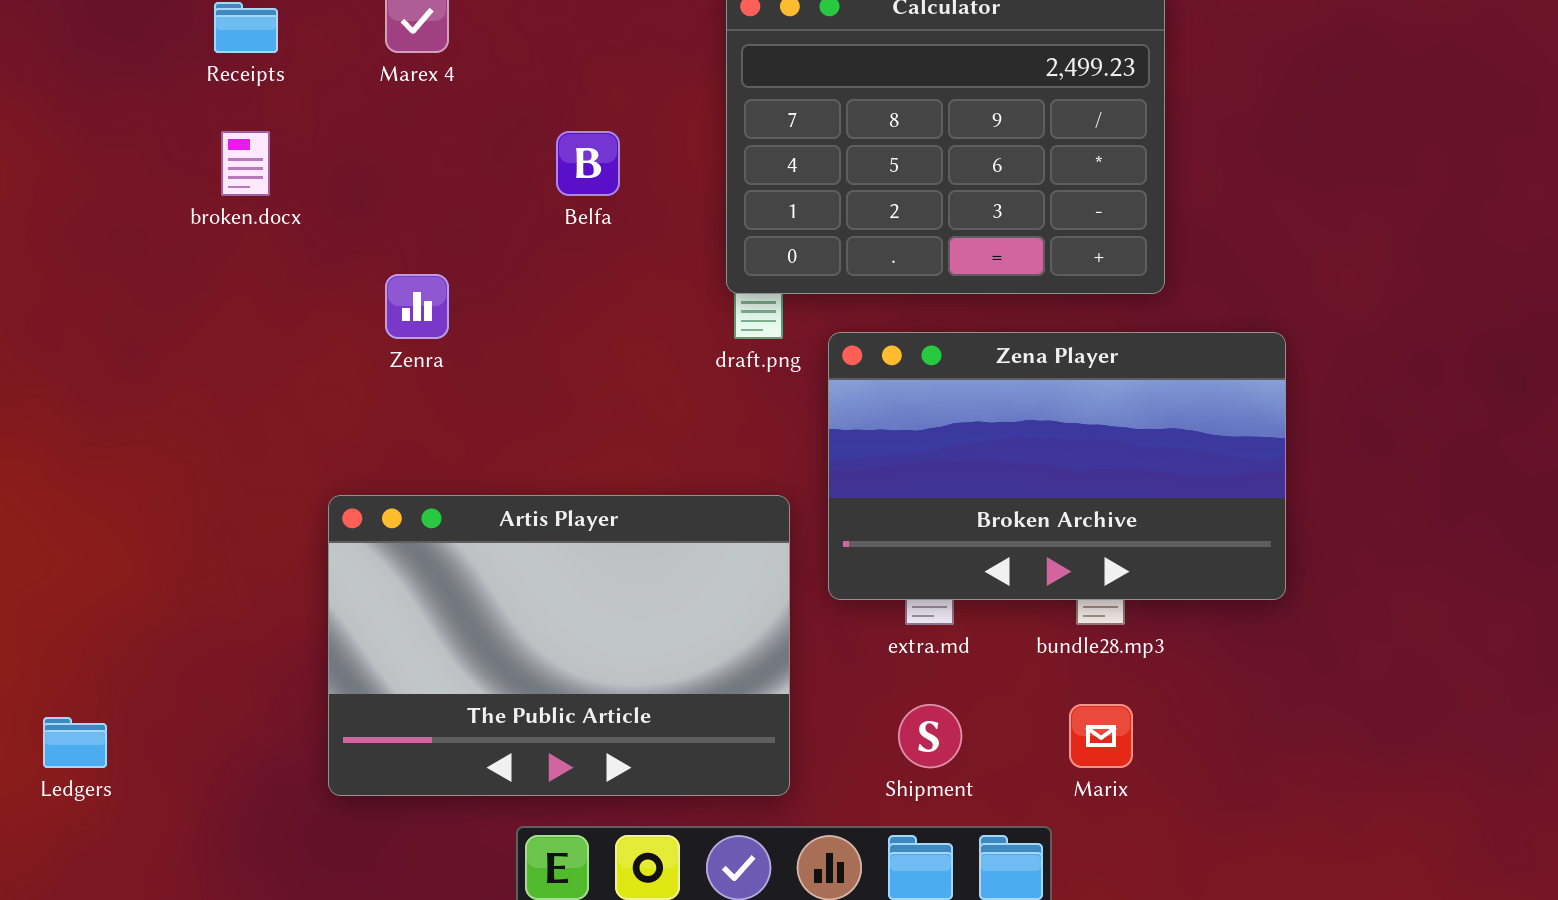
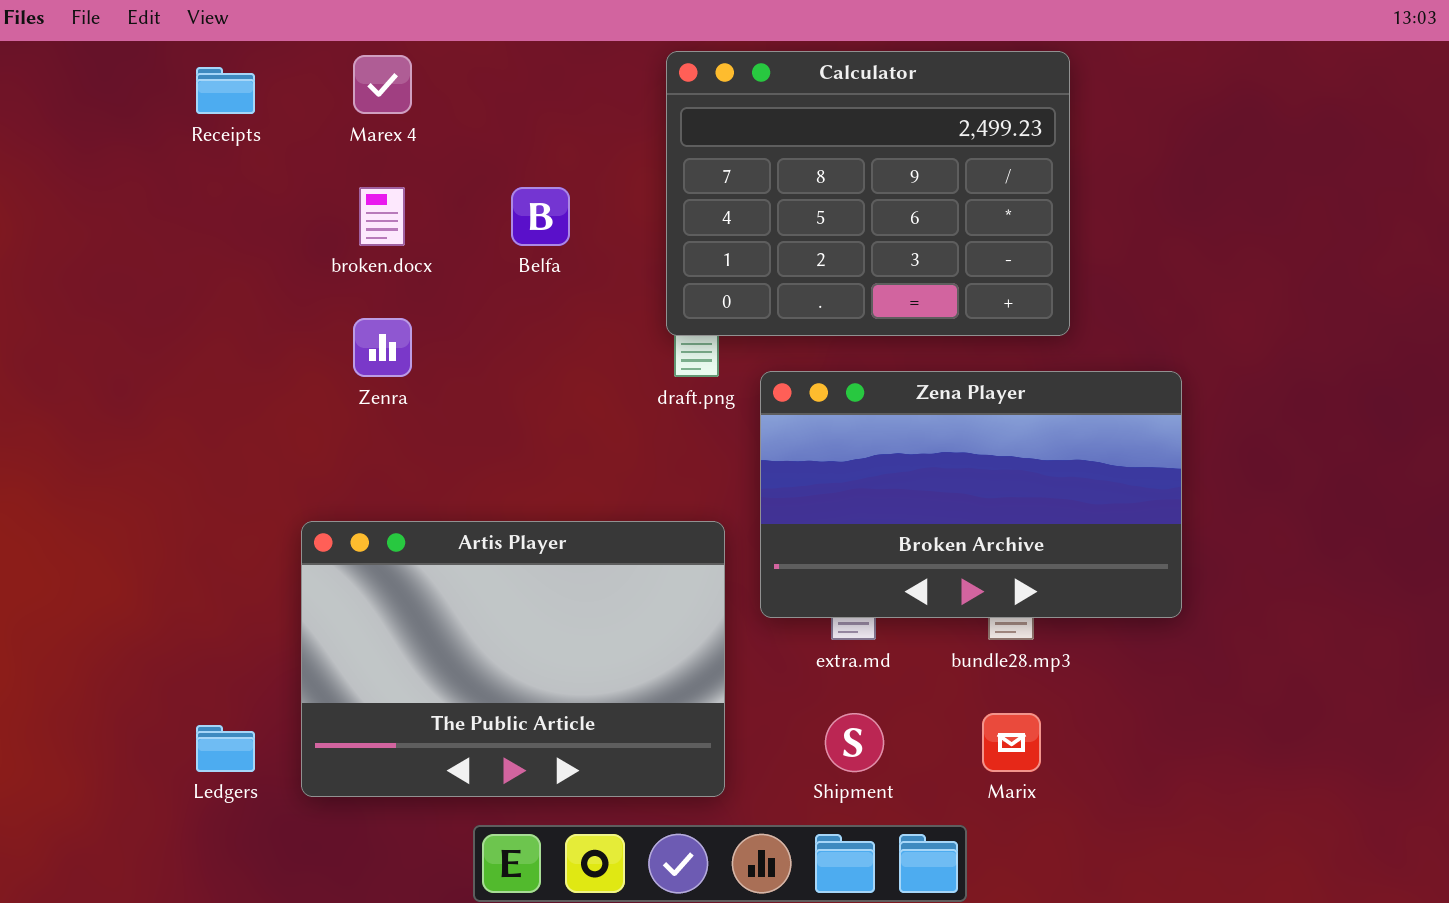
broken.docx: [221,131,270,196] -> [359,187,405,246], moved
Ledgers: [43,717,107,768] -> [196,725,255,772], moved

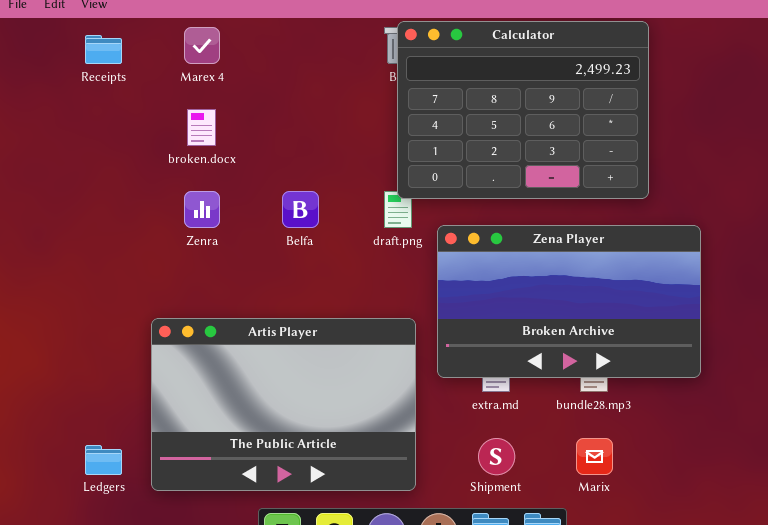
Calculator: [666,51,1070,336] -> [397,21,649,199], moved
Belfa: [511,187,570,246] -> [282,191,319,228], moved

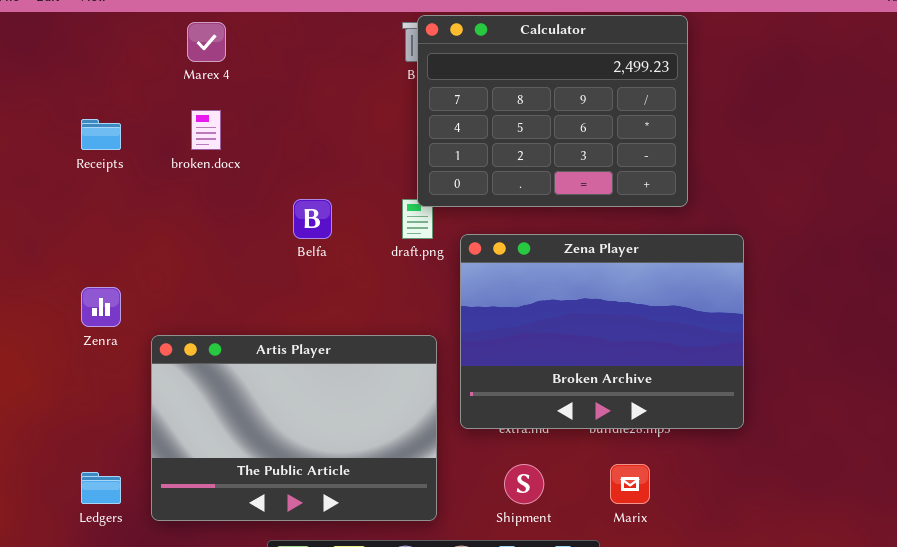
Receipts: [85,35,122,64] -> [81,119,121,150], moved
Zenra: [184,191,220,228] -> [81,287,121,327], moved
Zena Player: [437,225,701,378] -> [460,234,744,429], resized

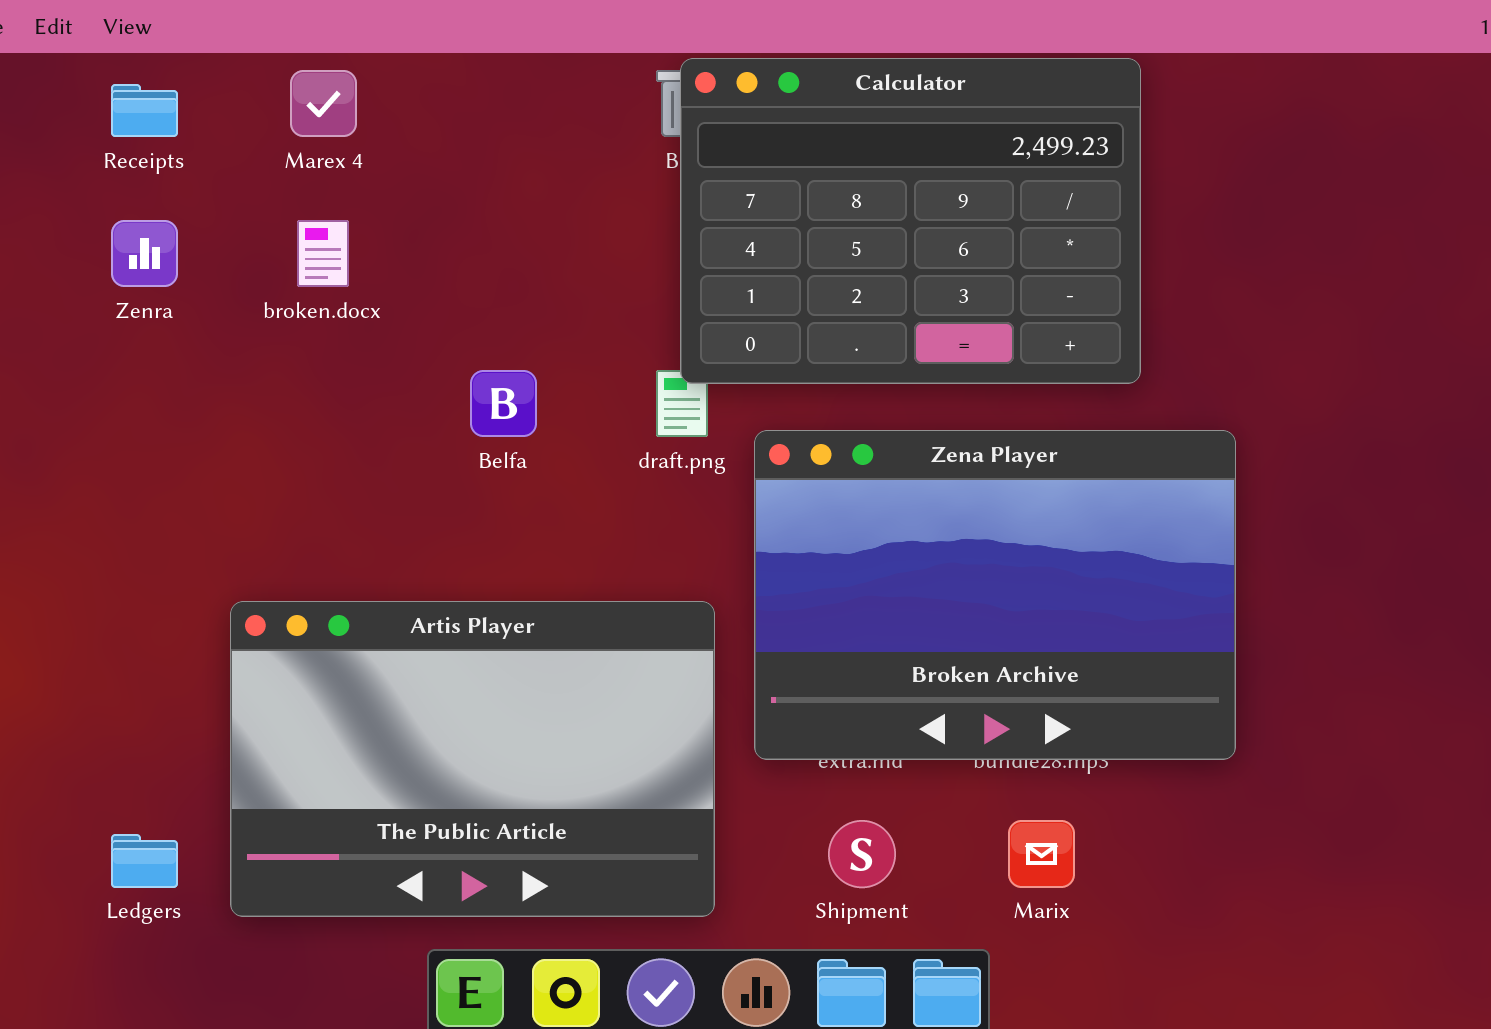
Receipts: [81,119,121,150] -> [111,84,178,137], moved
Zenra: [81,287,121,327] -> [111,220,178,287], moved

